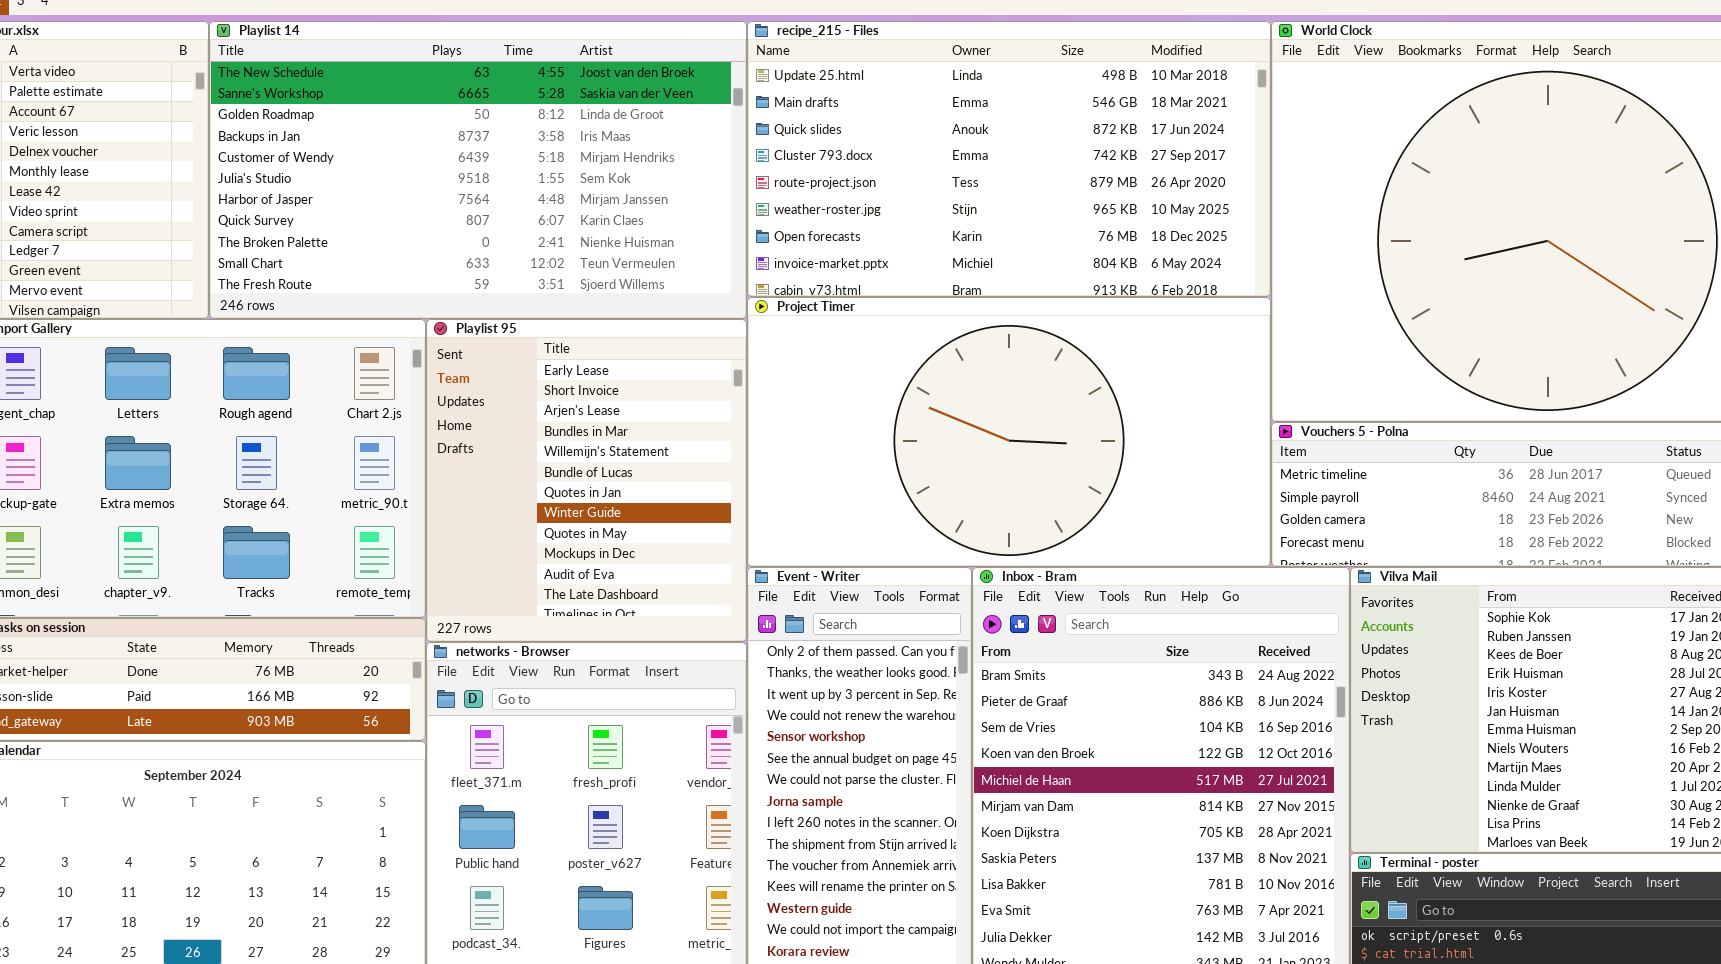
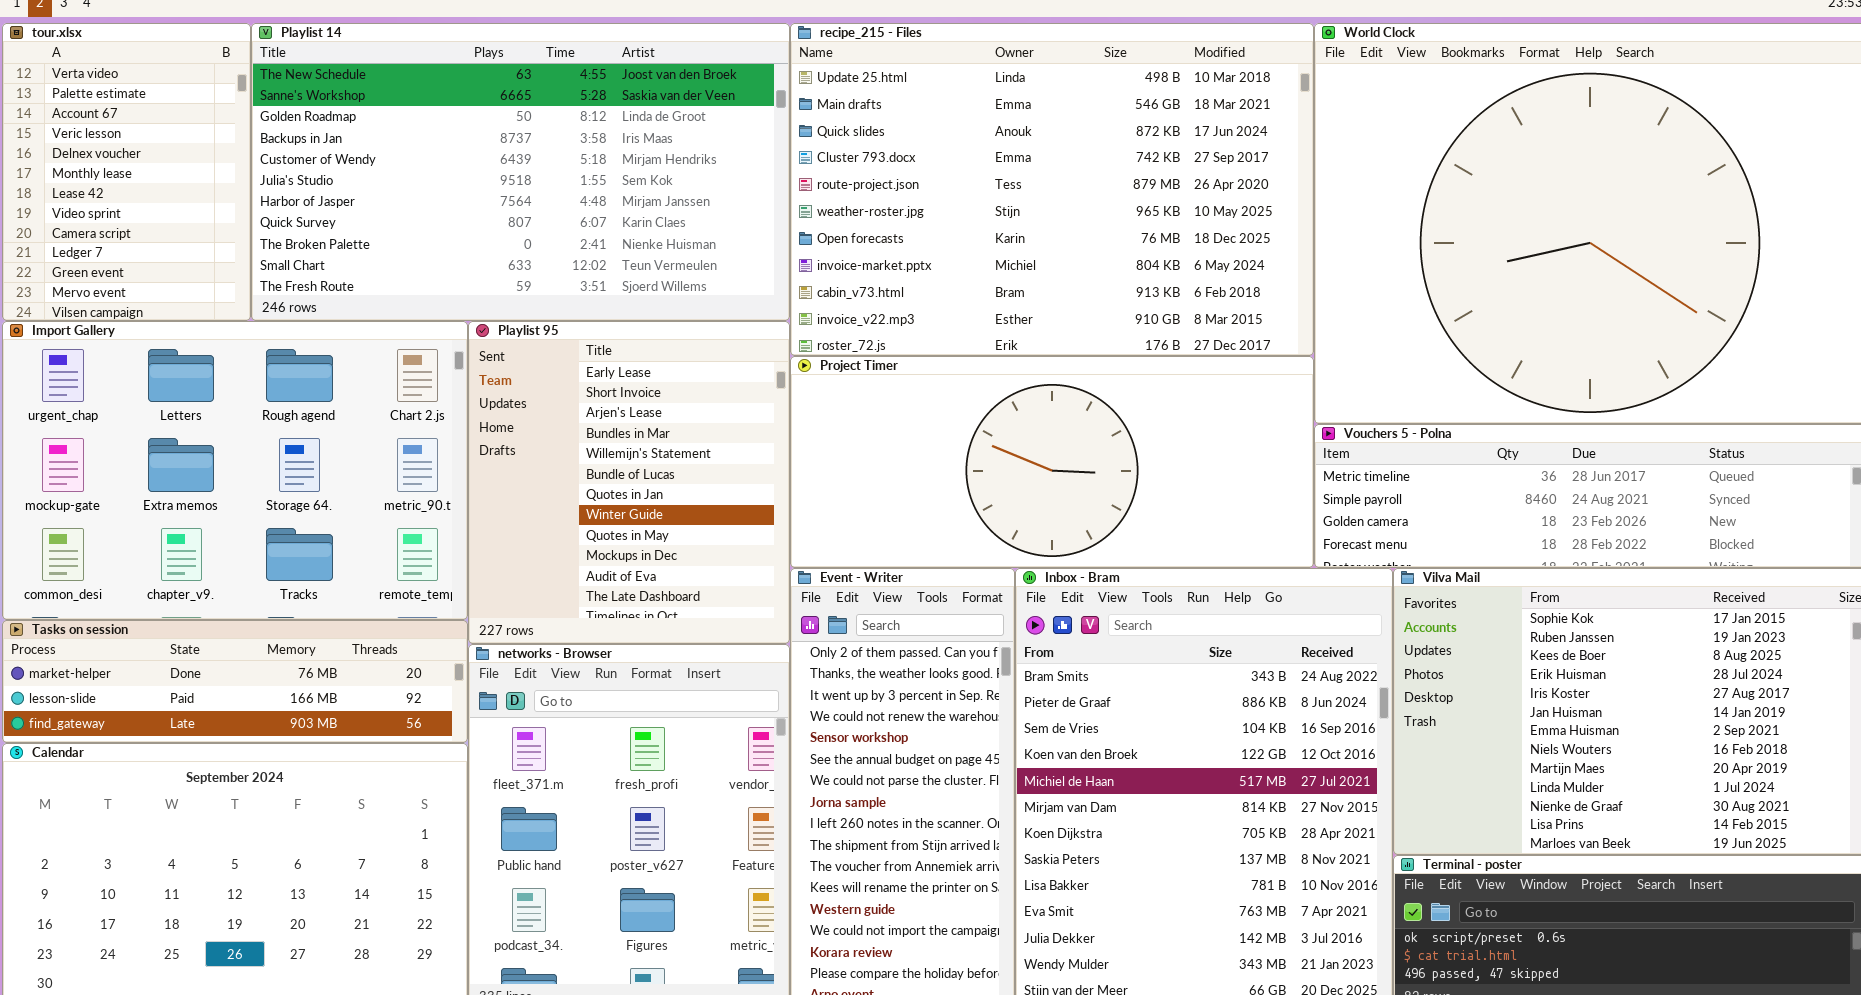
recipe_215 - Files: [747,21,1271,297] -> [790,23,1314,356], resized
Project Timer: [747,297,1271,567] -> [790,356,1314,568], resized

